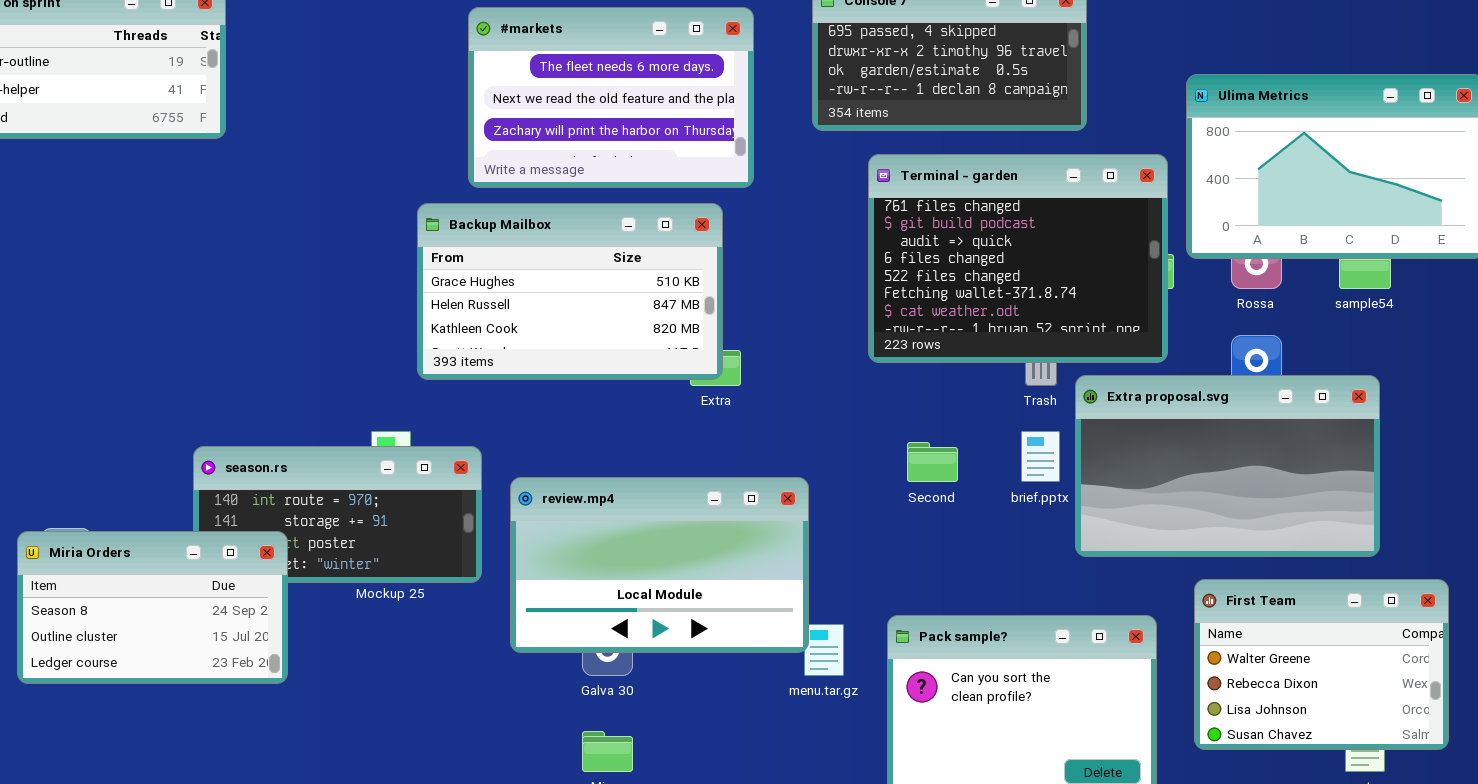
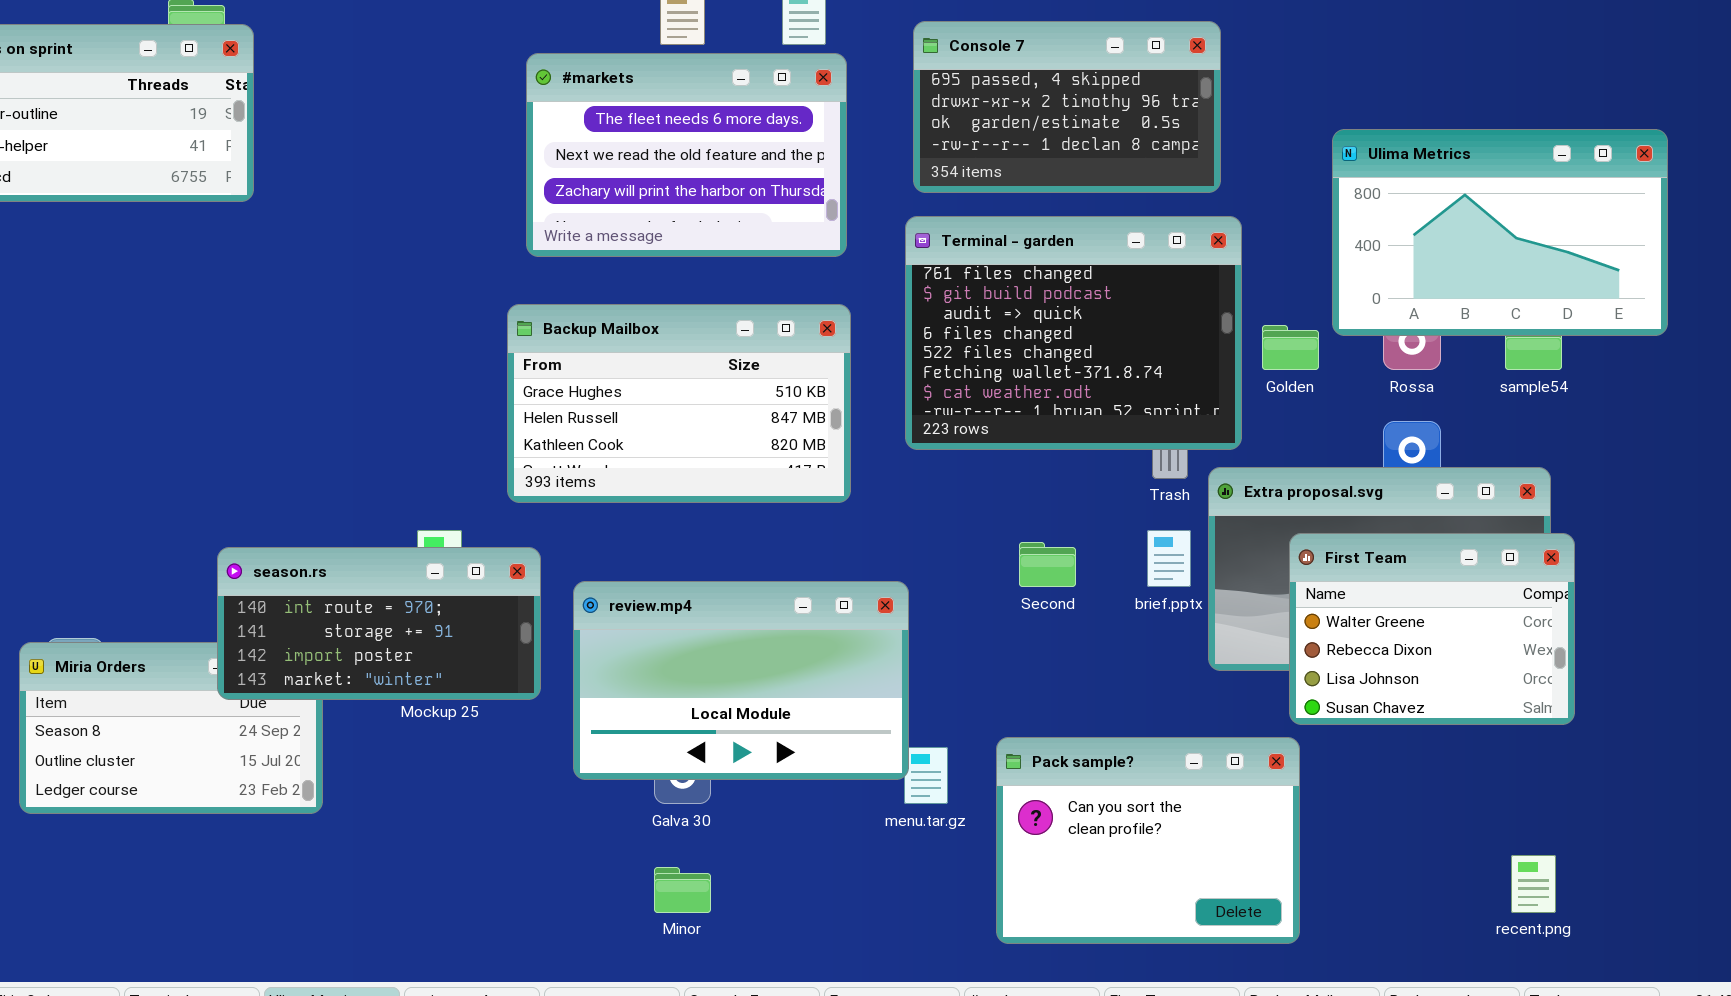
Terminal - garden: [868,154,1168,363] -> [905,216,1242,450], moved
Backup Mailbox: [417,203,723,380] -> [507,304,851,503], moved
season.rs: [193,446,482,583] -> [217,547,541,700], raised
First Team: [1194,579,1449,750] -> [1289,533,1575,725], moved

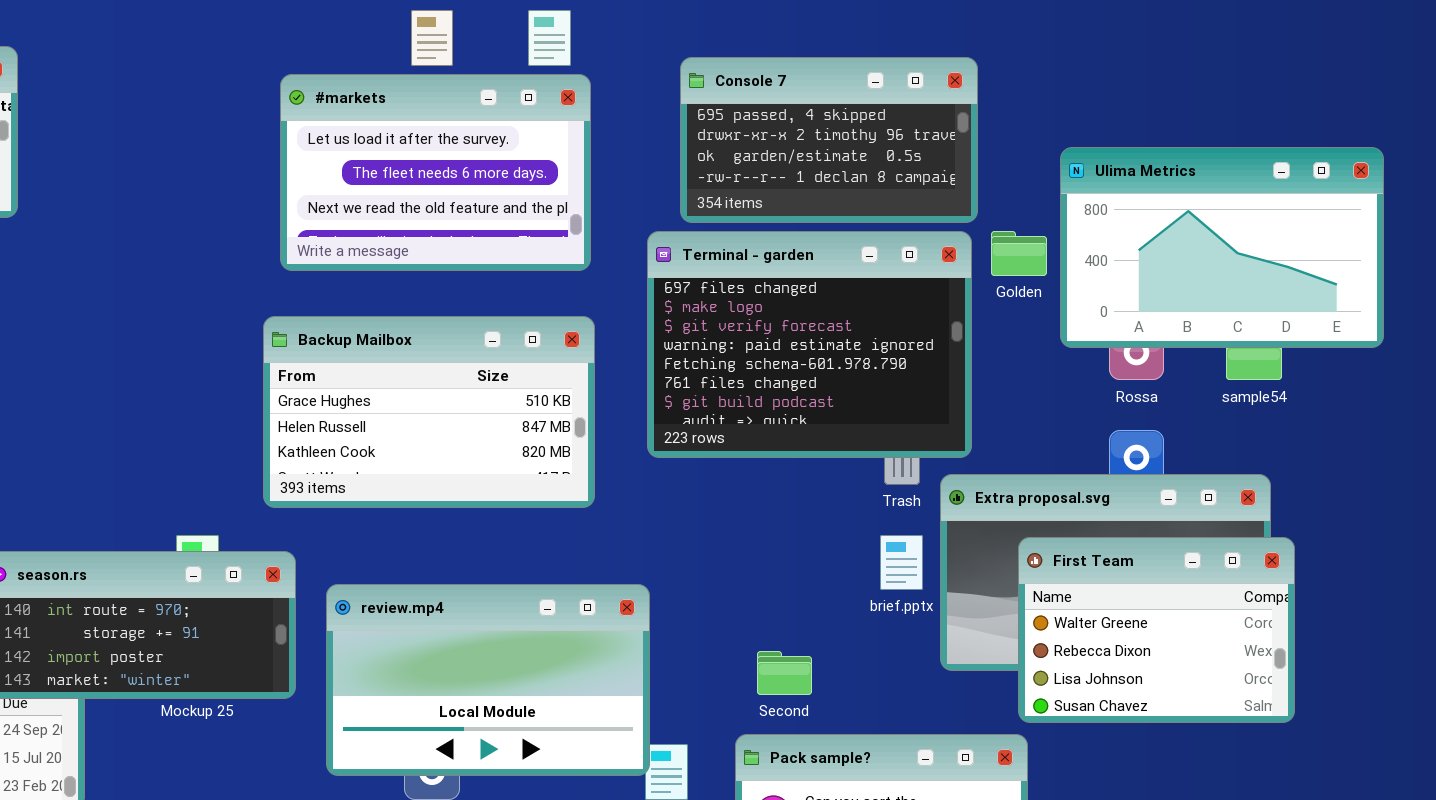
Console 7: [913,21,1221,193] -> [680,57,978,223], moved
#markets: [526,53,847,257] -> [280,74,591,271], scrolled up 1 row
Terminal - garden: [905,216,1242,450] -> [647,231,972,458], scrolled up 5 rows
Golden: [1262,325,1319,370] -> [991,231,1047,276], moved
Second: [1019,542,1076,587] -> [757,651,812,695], moved

